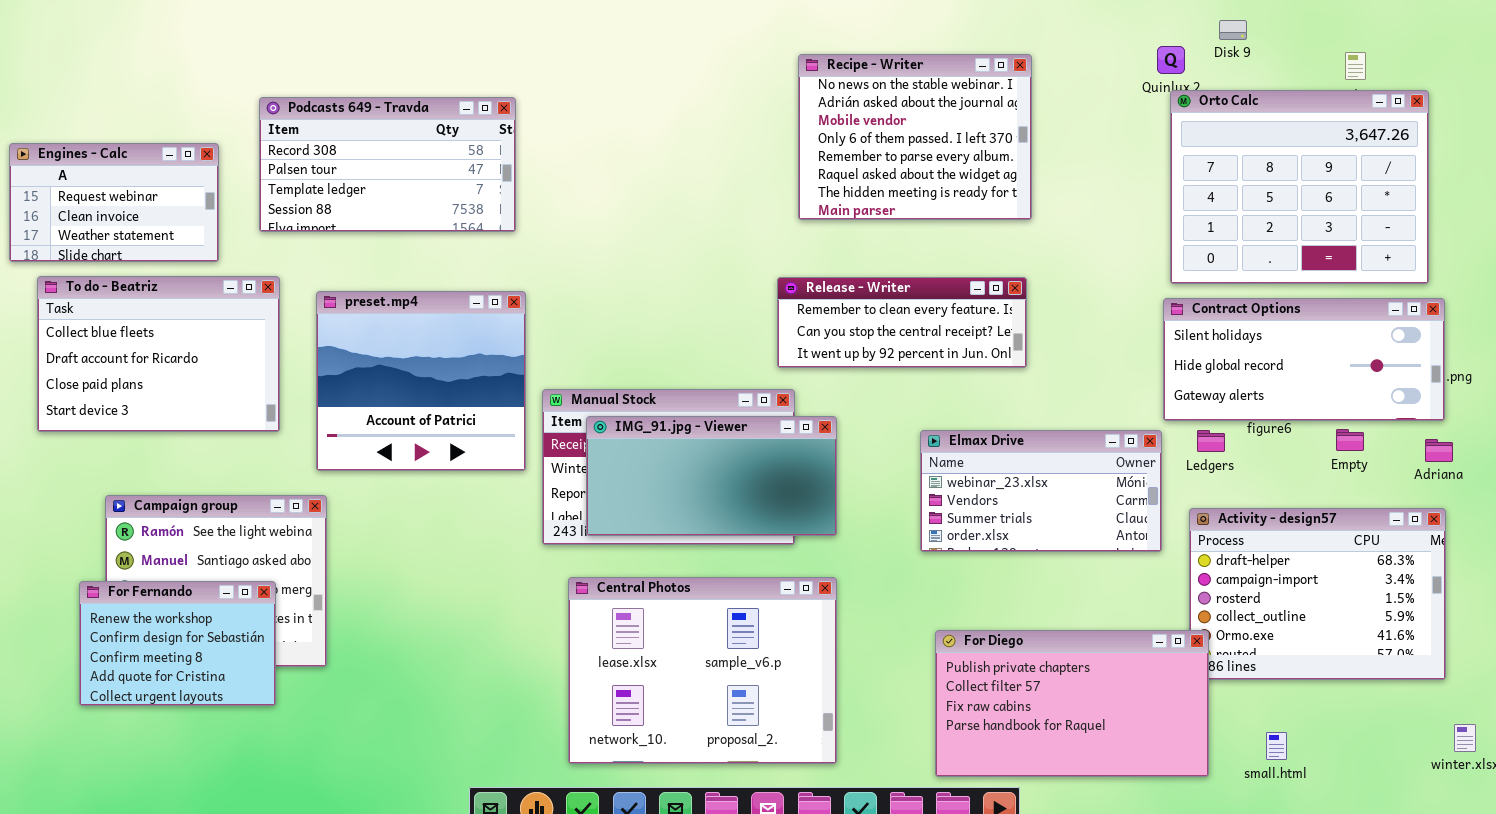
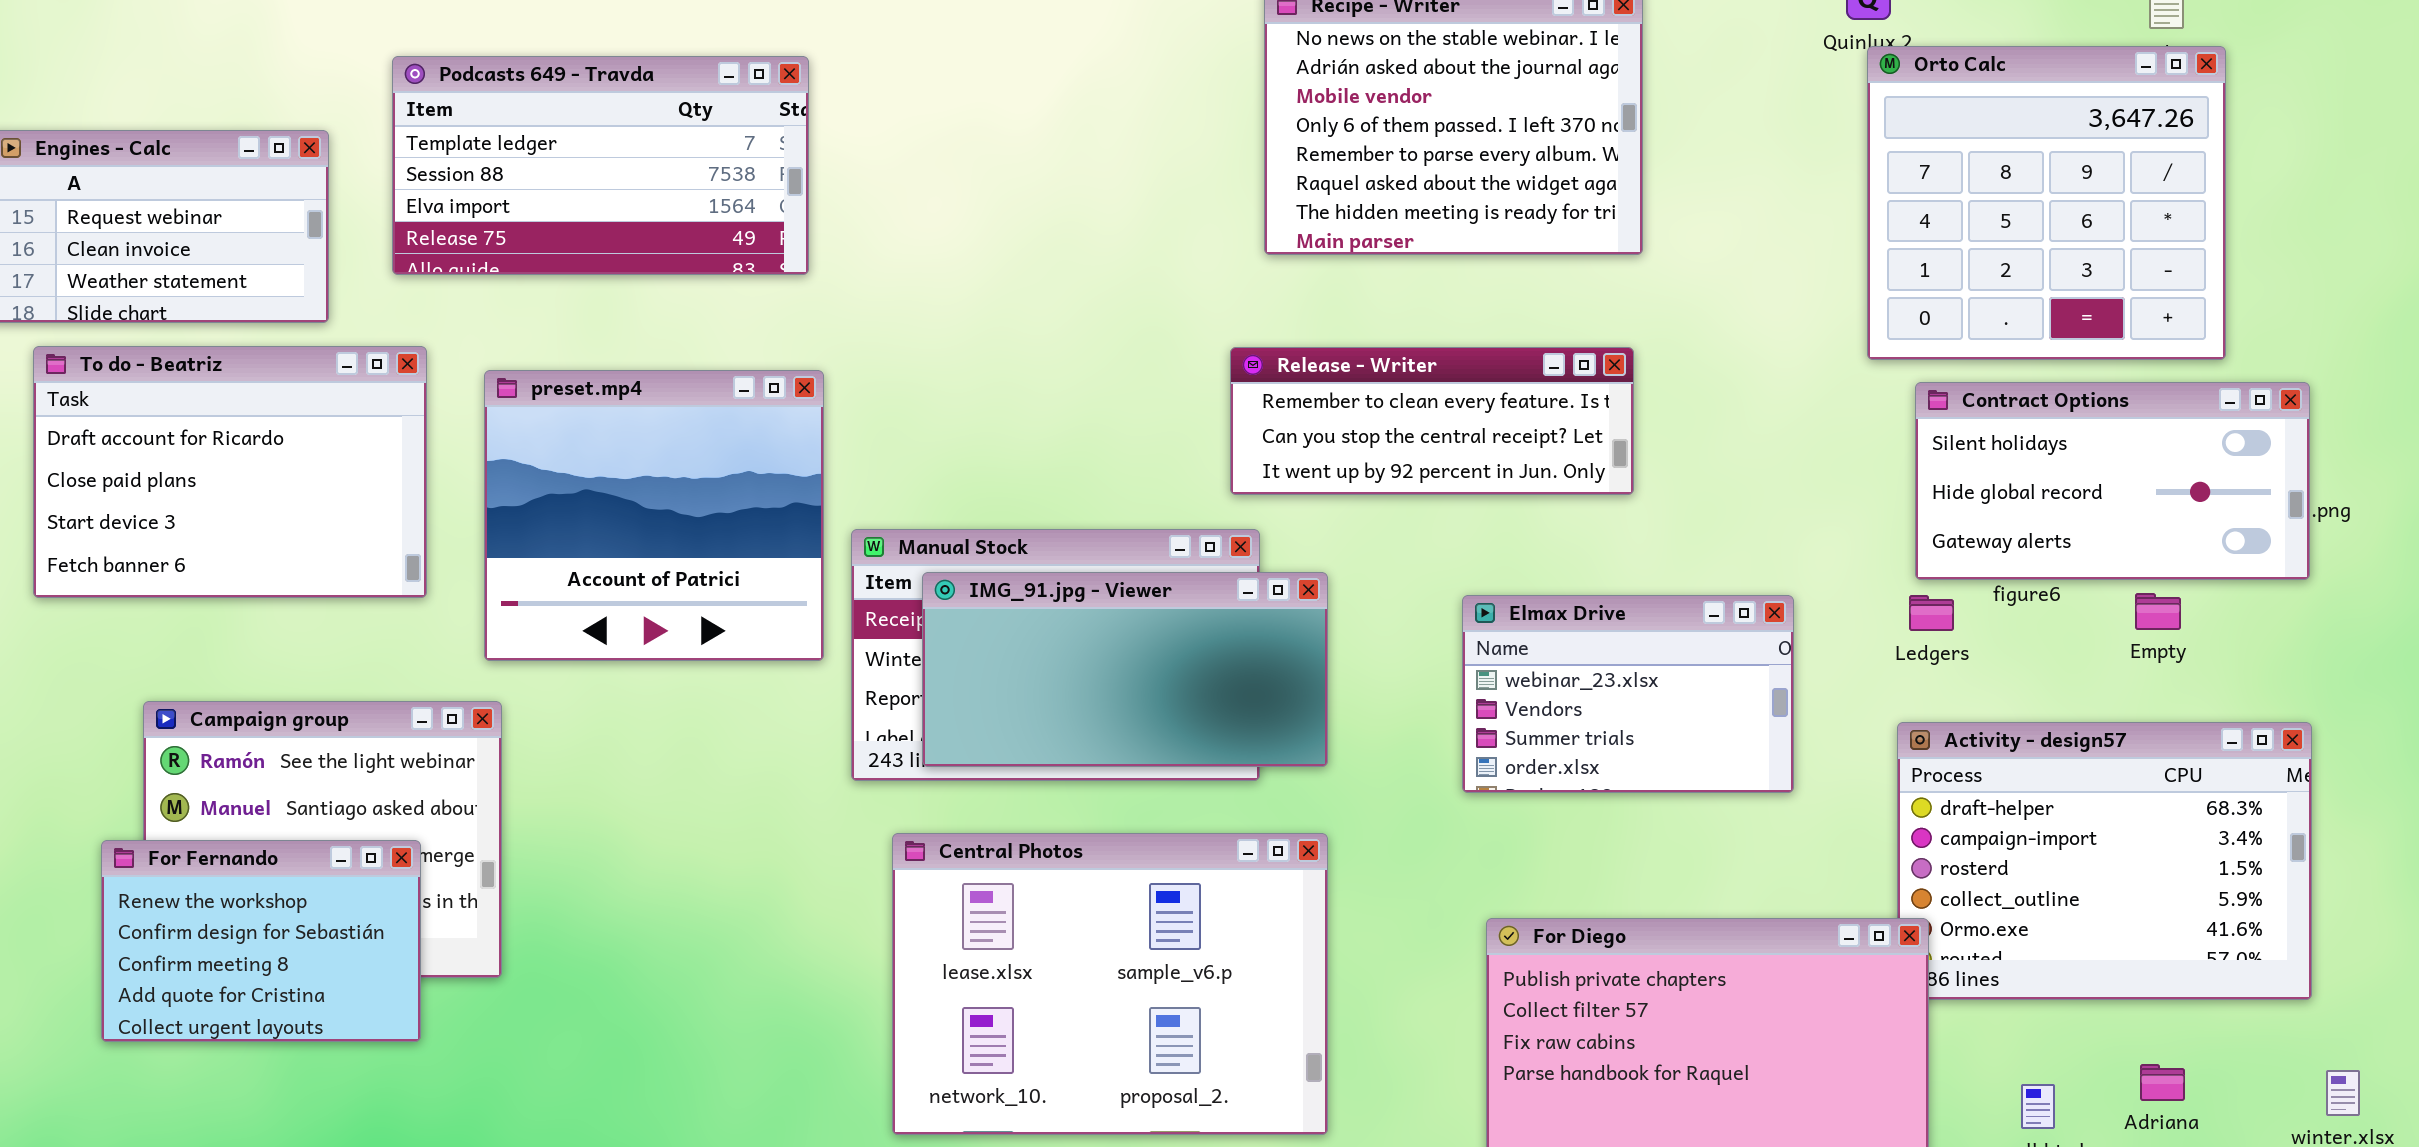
Orto Calc: [1170,90,1429,284] -> [1867,46,2226,360], resized
Podcasts 649 - Travda: [259,97,516,232] -> [392,56,809,275], scrolled down 2 rows
To do - Beatriz: [37,276,280,432] -> [33,346,427,598], scrolled down 1 row
Contract Options: [1163,298,1445,421] -> [1915,382,2310,580], resized
Elmax Drive: [920,430,1162,552] -> [1462,595,1794,793], resized
Adriana: [1425,439,1453,462] -> [2140,1064,2185,1101], moved

